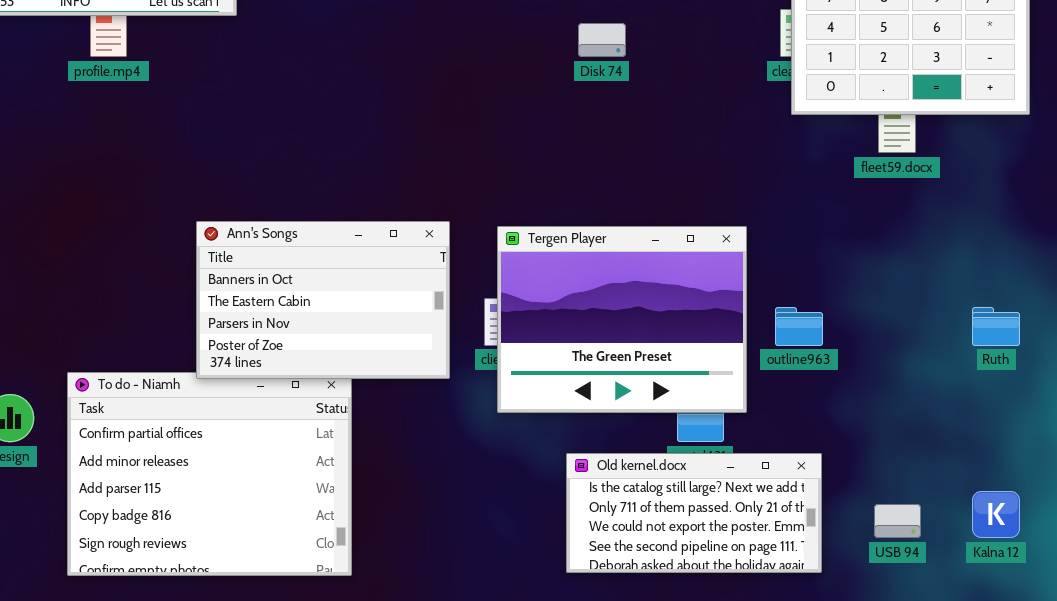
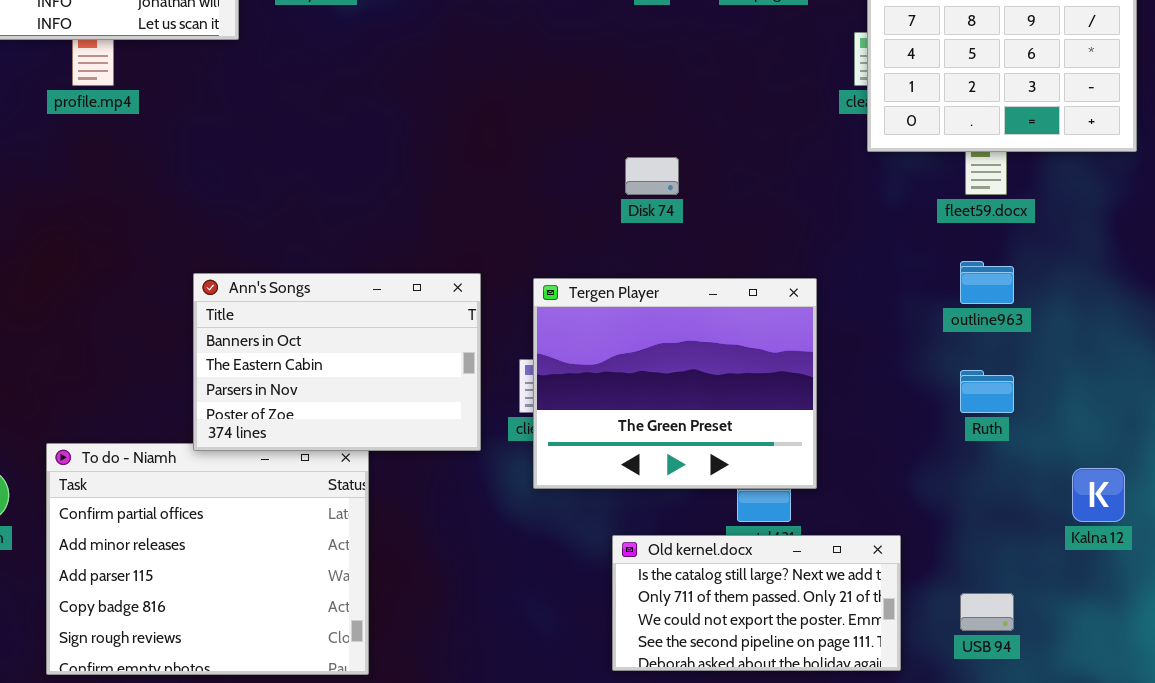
Disk 74: [578,23,626,57] -> [625,157,679,195], moved
outline963: [775,307,823,346] -> [960,261,1014,304], moved
Ruth: [972,307,1020,346] -> [960,370,1014,413], moved
Kalna 12: [972,491,1020,538] -> [1072,468,1125,522], moved

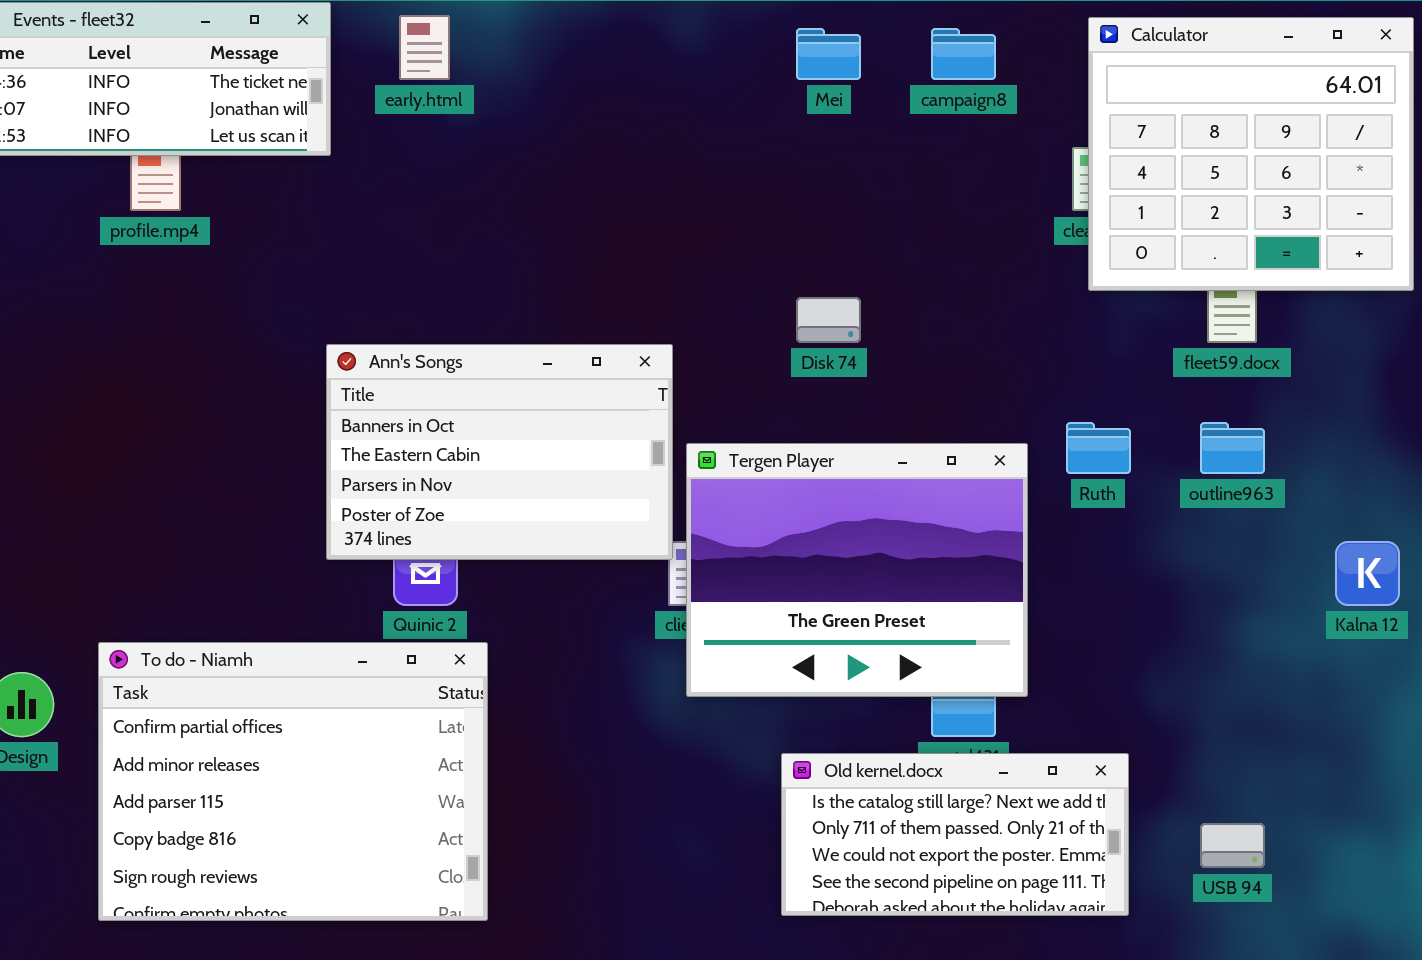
Ann's Songs: [193,273,481,451] -> [326,344,673,560], moved
Ruth: [960,370,1014,413] -> [1066,422,1131,474], moved
Kalna 12: [1072,468,1125,522] -> [1335,541,1400,606], moved

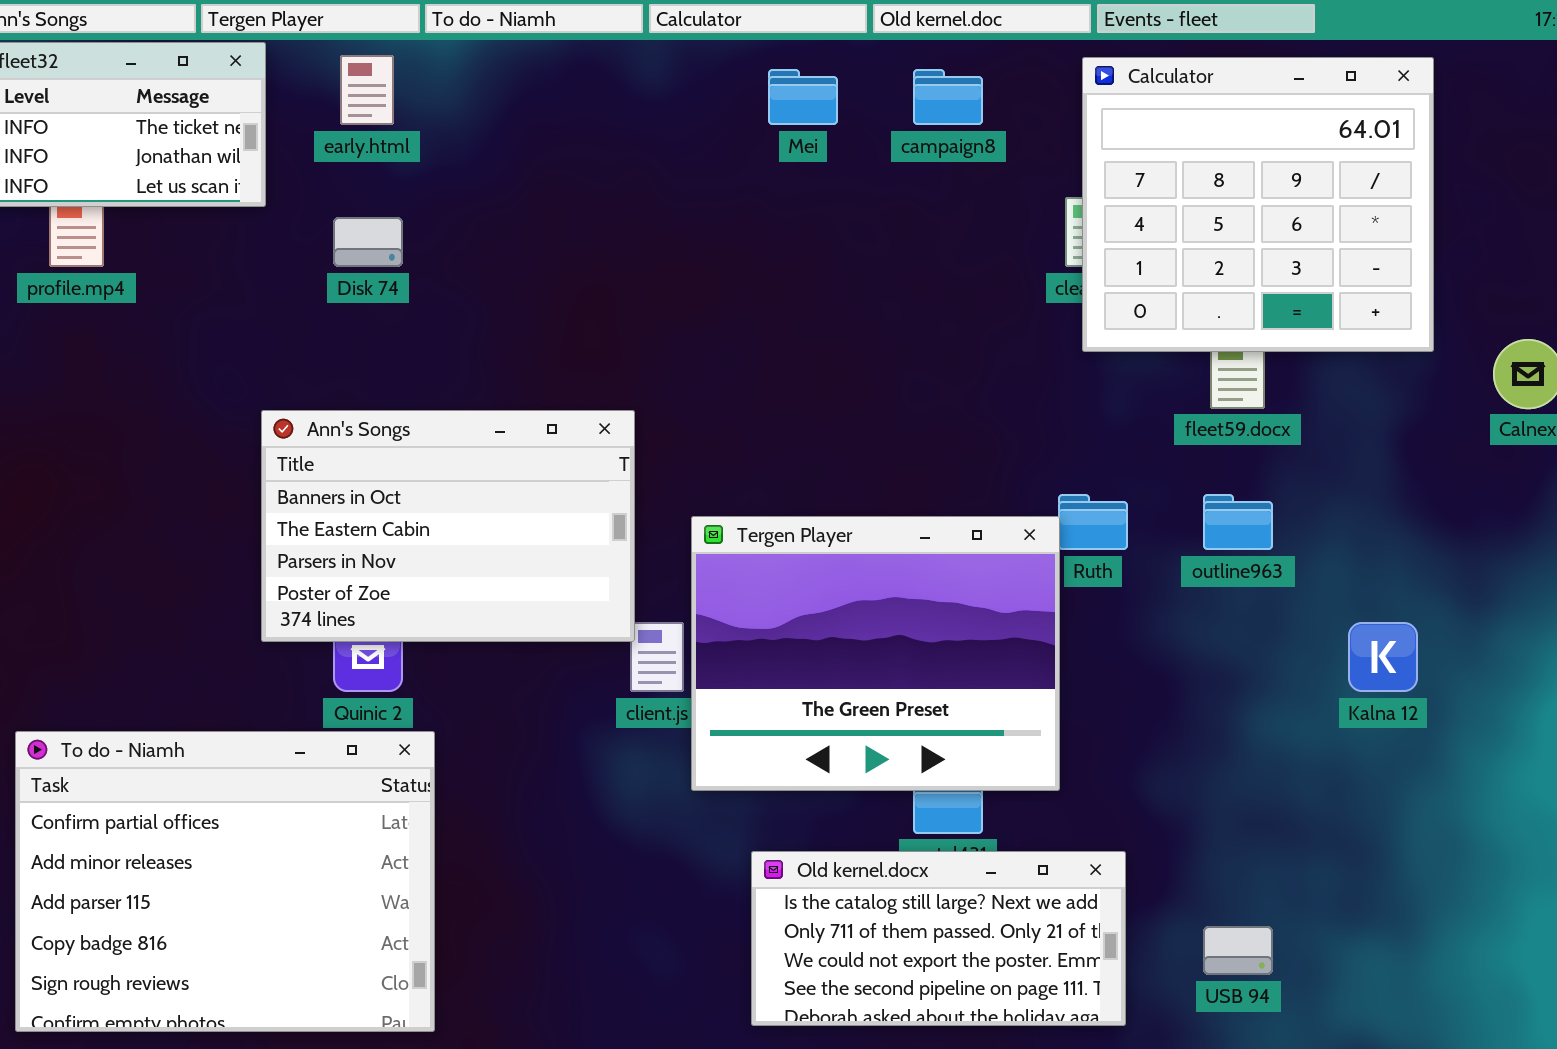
Disk 74: [796,297,861,343] -> [333,217,403,267], moved
Tergen Player: [686,443,1028,697] -> [691,516,1060,791], moved

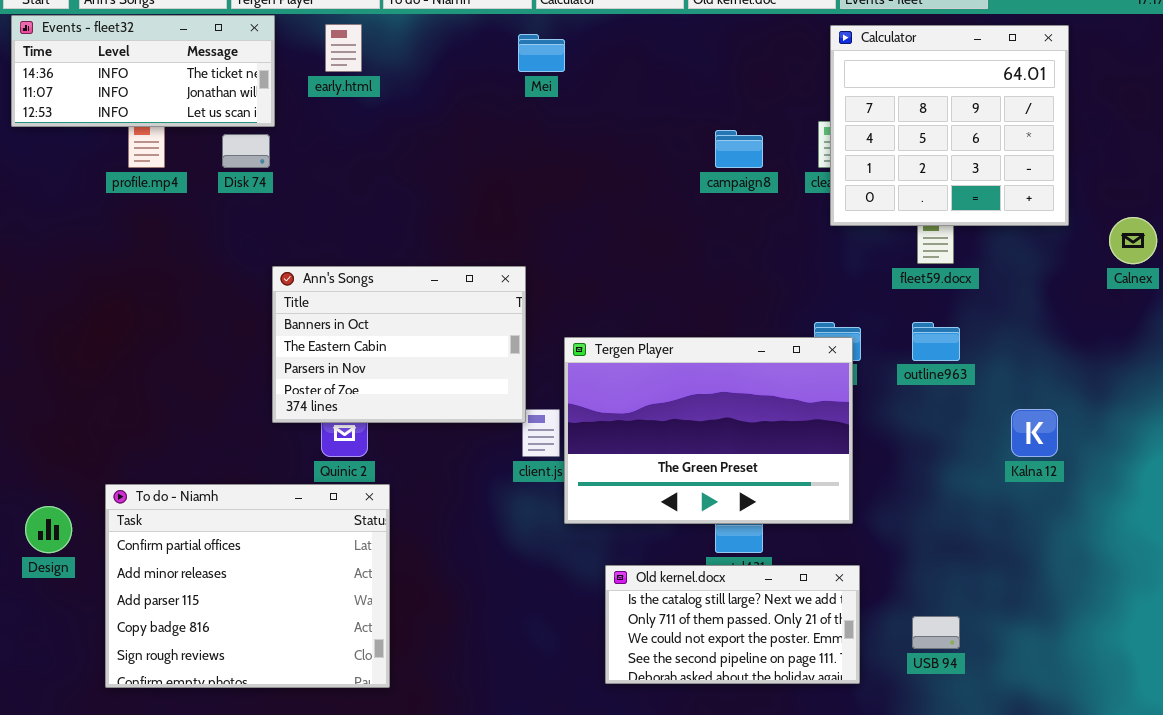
Mei: [768,69,838,125] -> [518,34,565,72], moved
campaign8: [913,69,983,125] -> [715,130,763,168], moved
Disk 74: [333,217,403,267] -> [222,134,270,168], moved
Tergen Player: [691,516,1060,791] -> [564,337,853,524], resized

